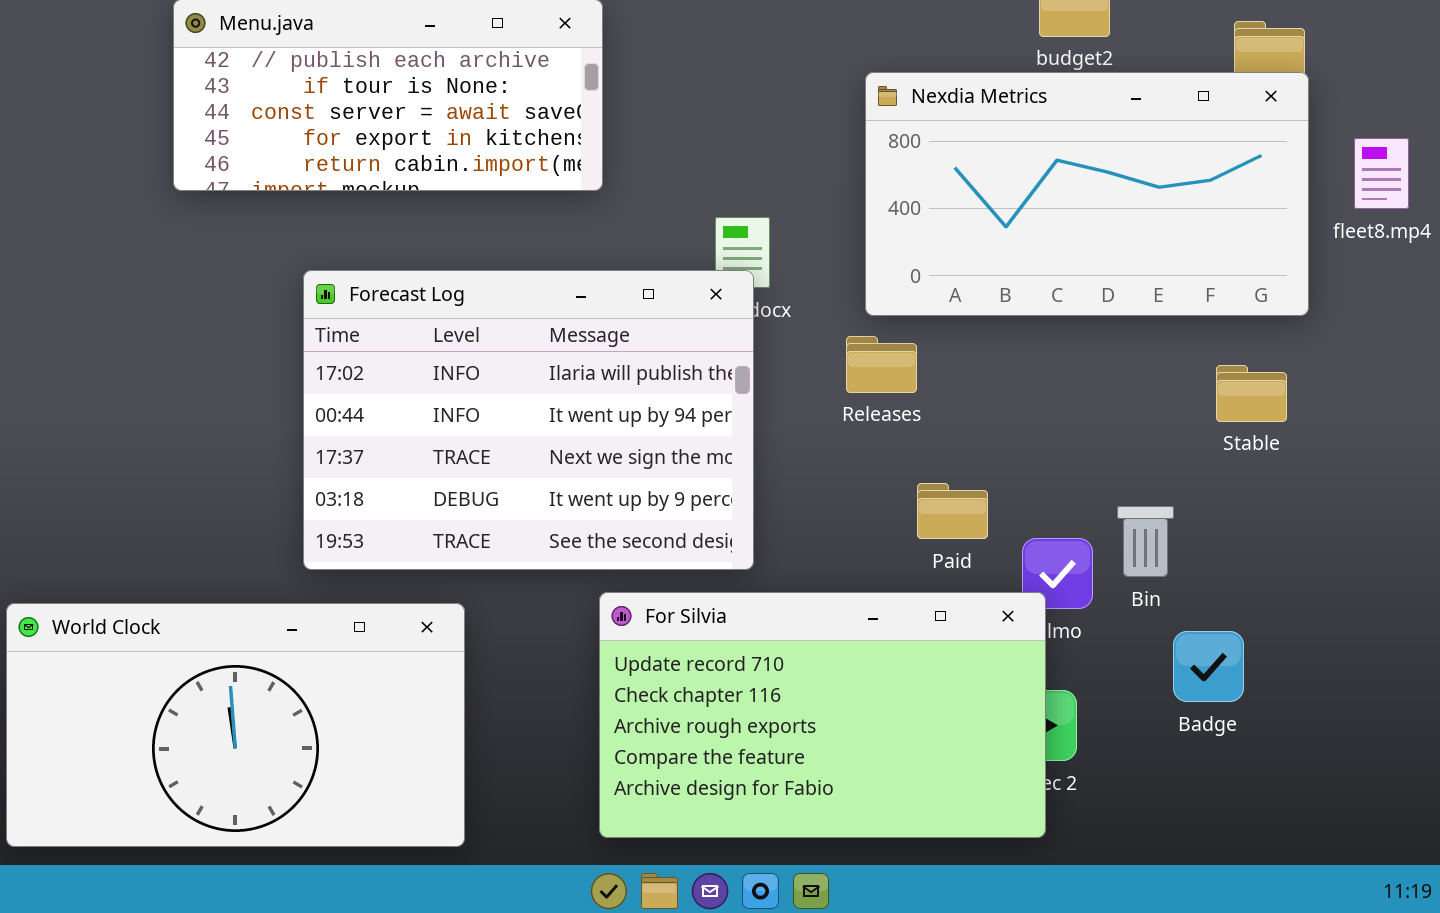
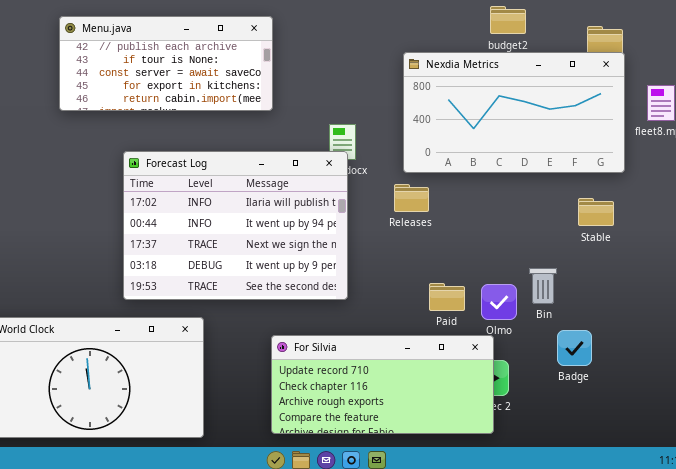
Paid: [917,483,988,539] -> [429,283,465,311], moved
For Silvia: [599,592,1046,838] -> [271,335,494,434], resized

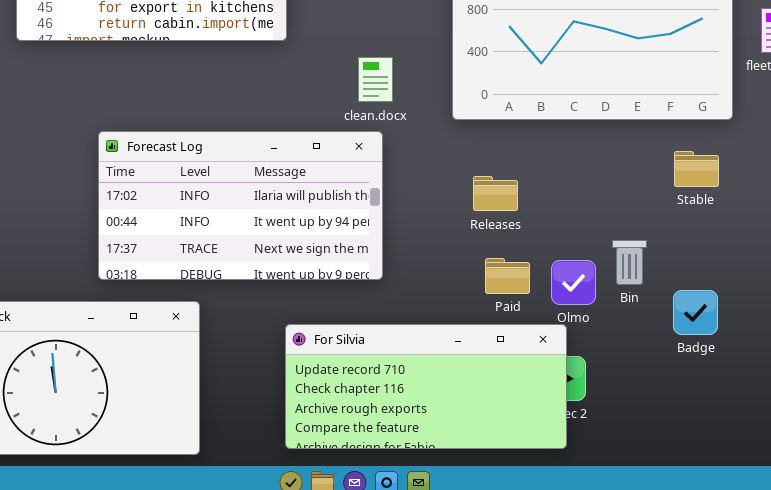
Forecast Log: [123,151,348,300] -> [98,131,383,280], resized
Releases: [394,184,429,212] -> [473,176,518,211], moved
Badge: [557,330,592,366] -> [673,290,718,335], moved

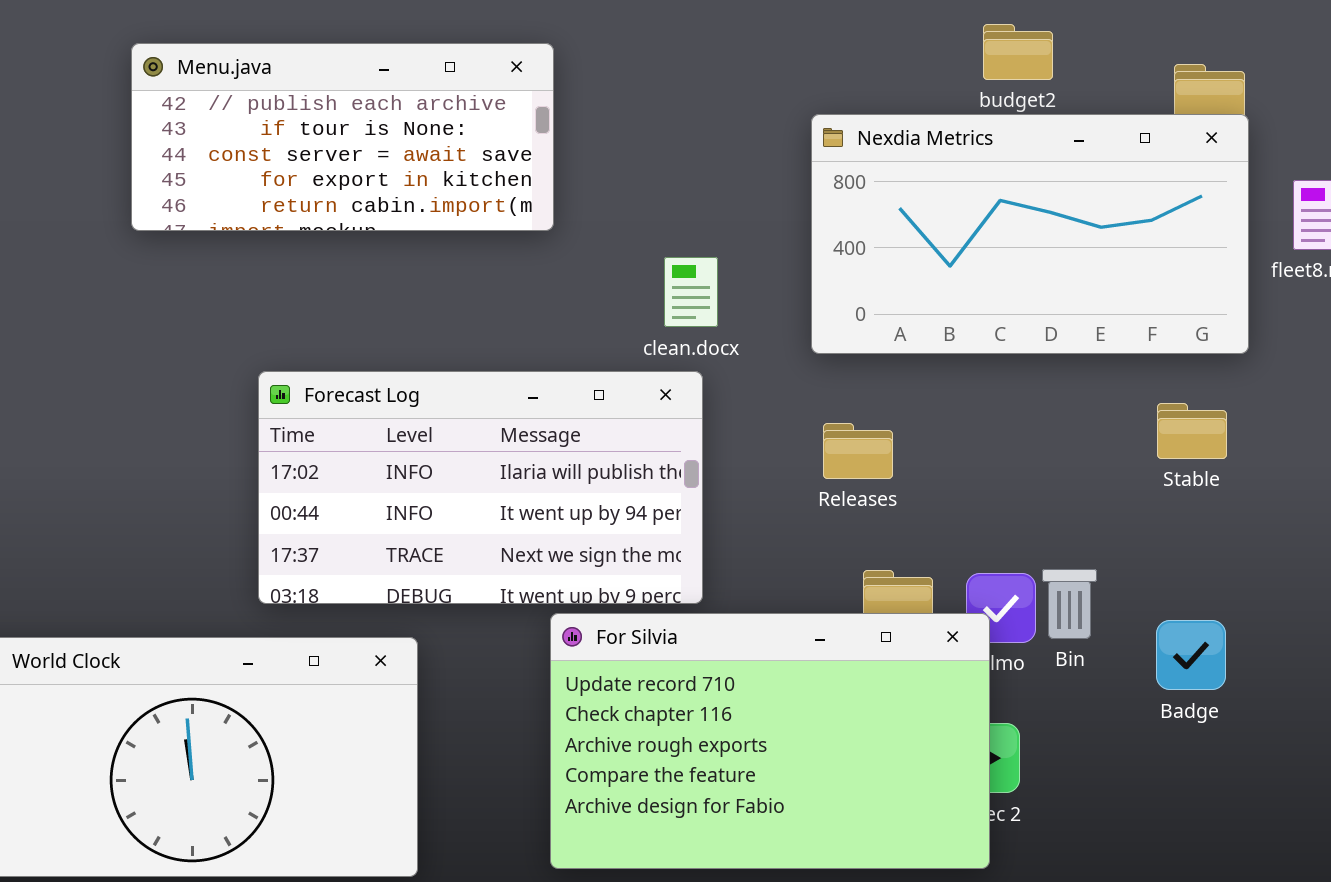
Releases: [473,176,518,211] -> [823,423,893,479], moved
Bin: [612,240,647,285] -> [1042,569,1097,639], moved
For Silvia: [285,324,567,449] -> [550,613,990,869], resized

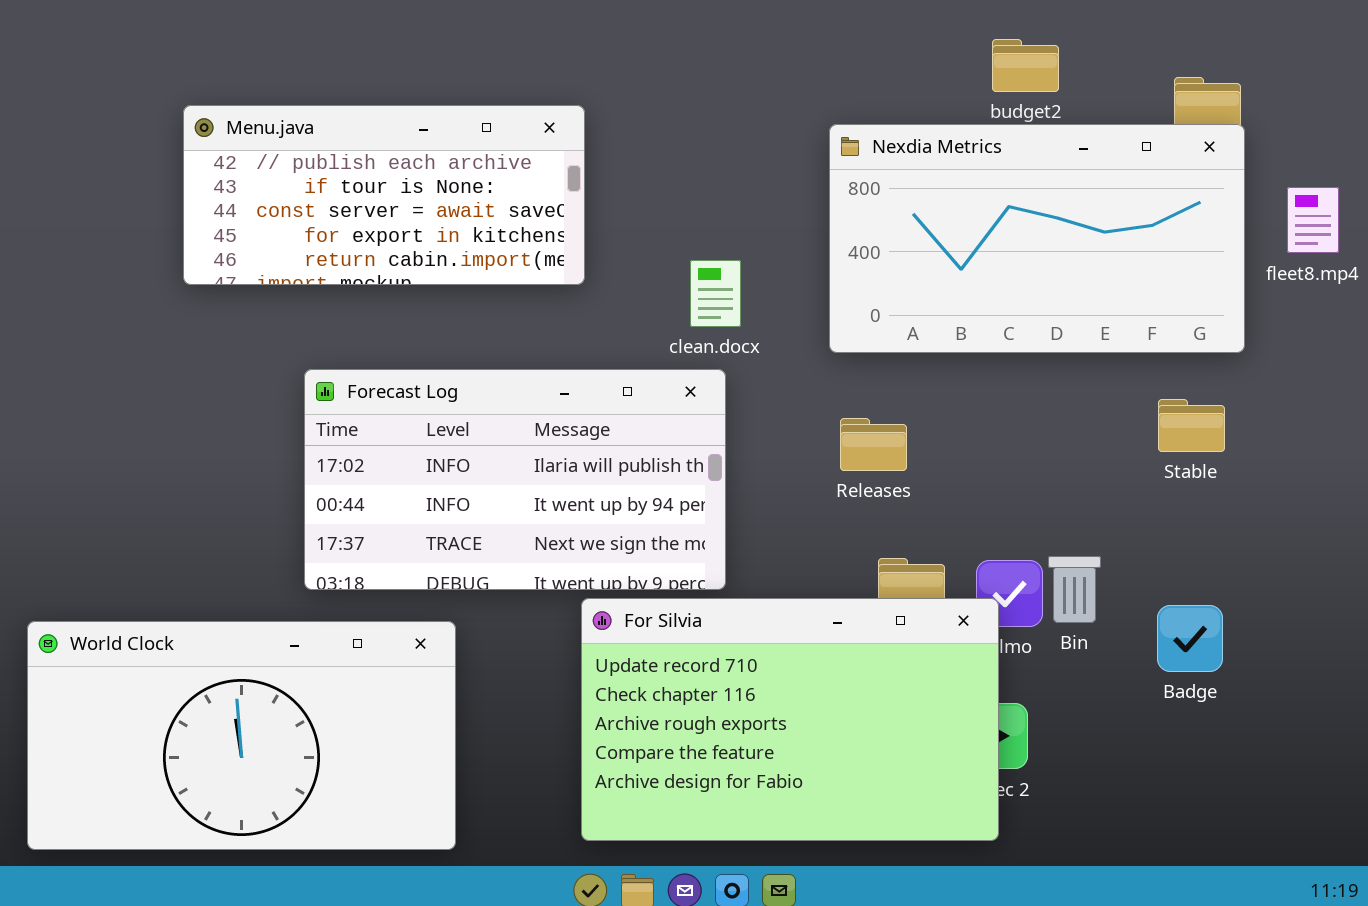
Menu.java: [131,43,554,231] -> [183,105,585,285], moved

